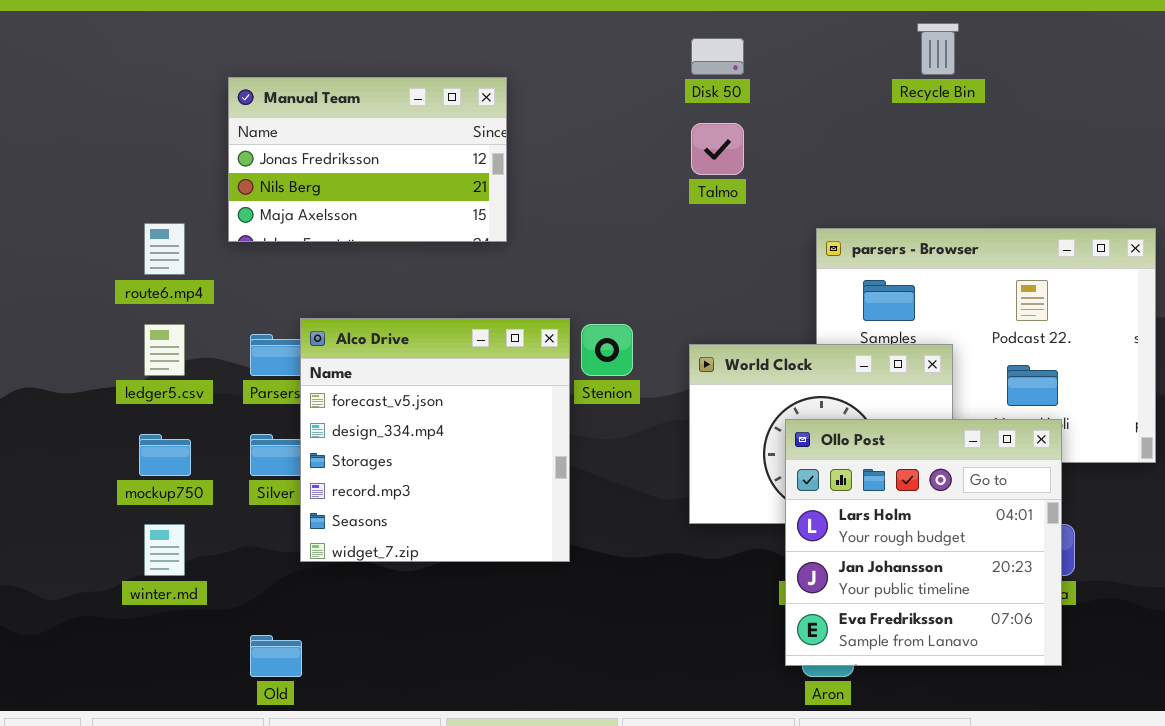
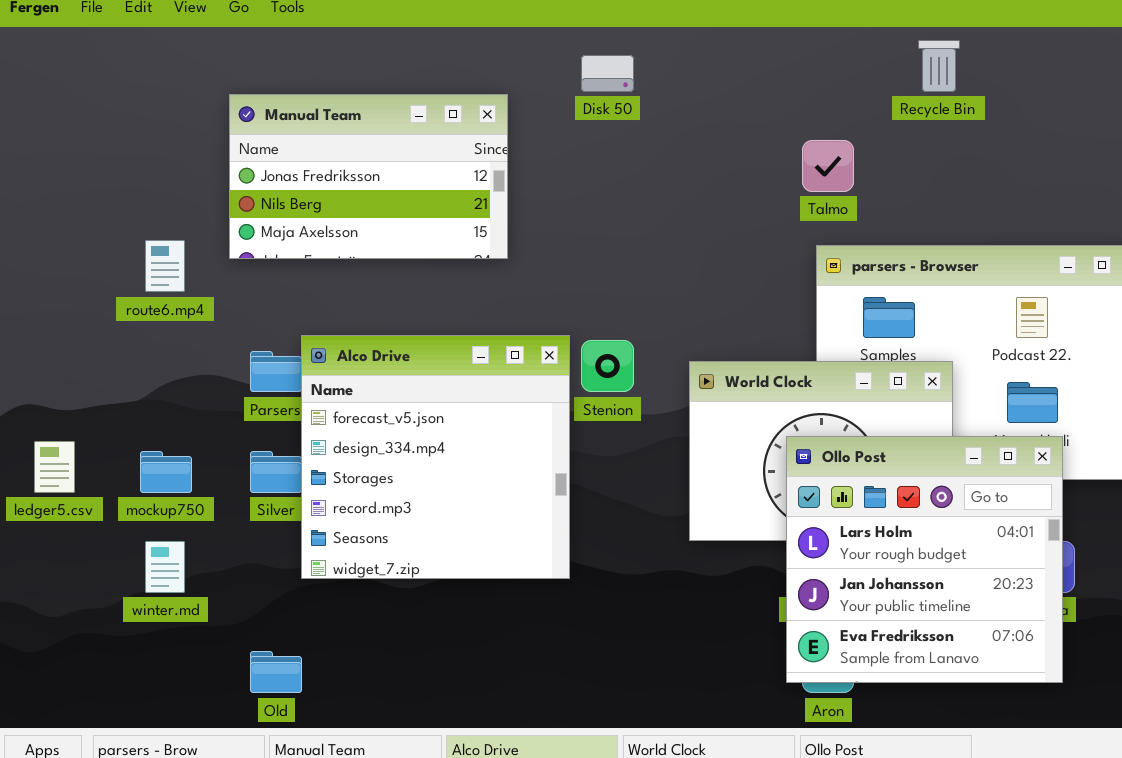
Disk 50: [691,38,744,75] -> [581,55,634,92], moved
Talmo: [691,123,744,175] -> [802,140,854,192], moved
ledger5.csv: [144,324,185,376] -> [34,441,75,493], moved

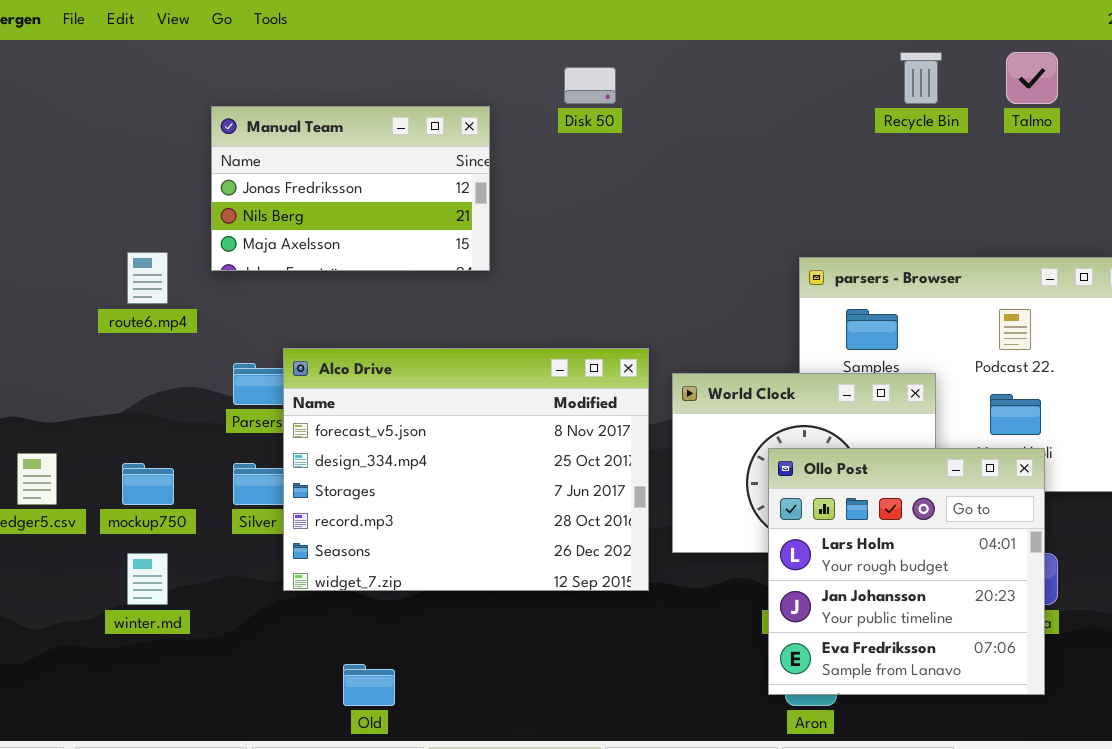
Talmo: [802,140,854,192] -> [1006,52,1058,104], moved
Alco Drive: [301,335,570,579] -> [283,348,649,591], resized
Old: [250,651,302,693] -> [343,664,395,706], moved

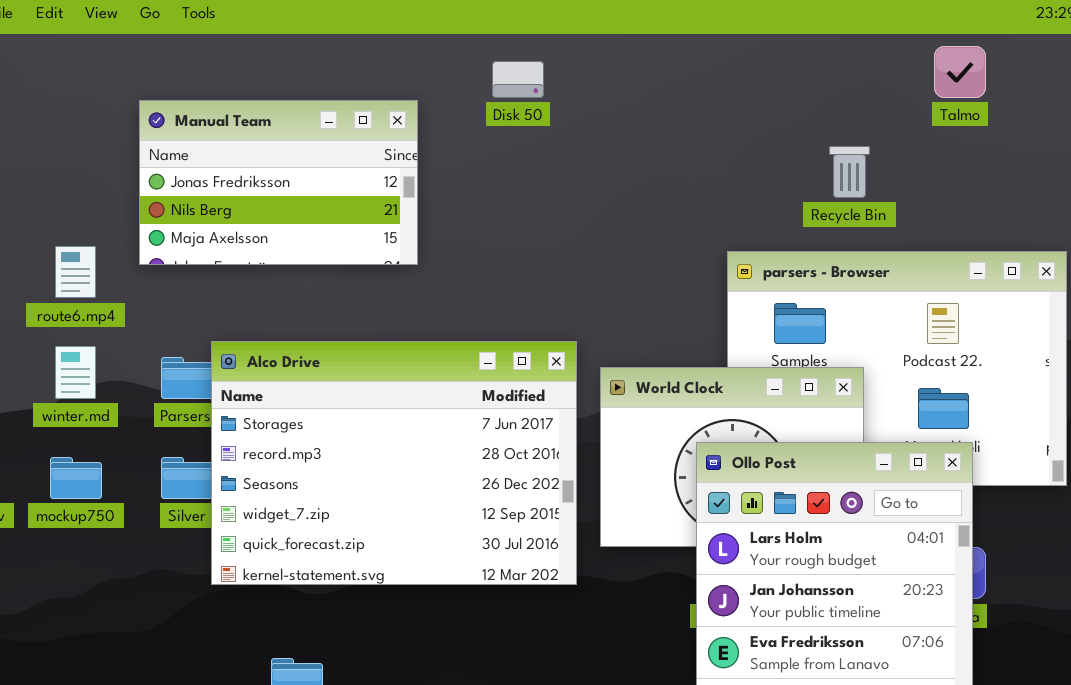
Recycle Bin: [900,52,942,104] -> [829,146,870,198], moved
Alco Drive: [283,348,649,591] -> [211,341,577,585], scrolled down 2 rows
winter.md: [127,553,168,605] -> [55,346,96,399], moved

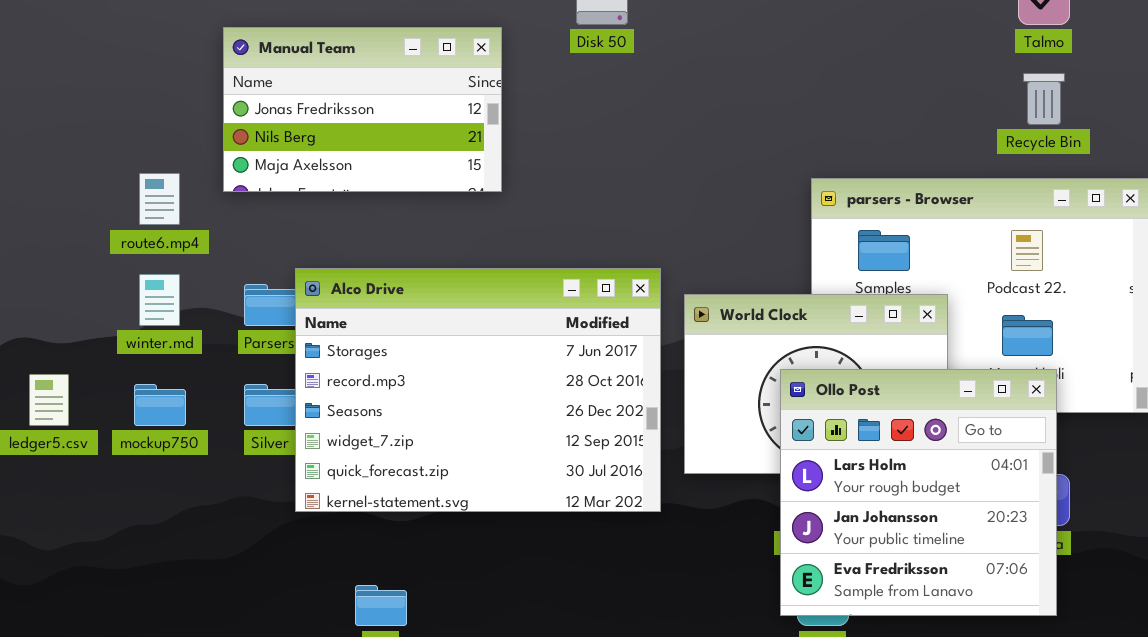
Recycle Bin: [829,146,870,198] -> [1023,73,1065,125], moved

